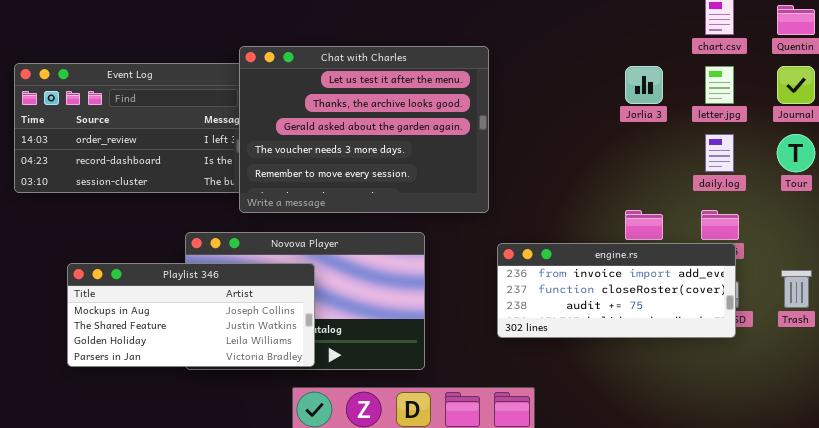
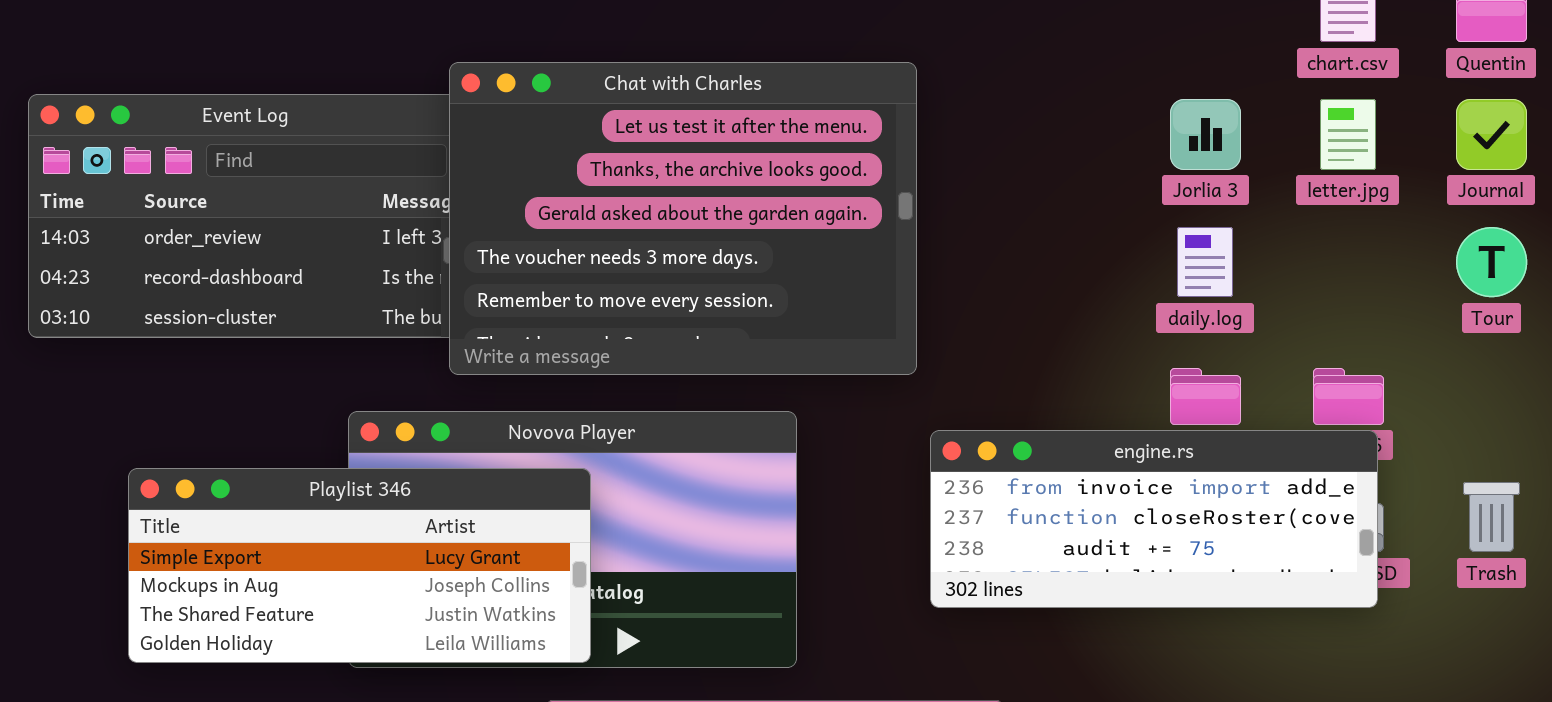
daily.log: [705,134,734,172] -> [1177,227,1233,297], moved
Playlist 346: [67,263,315,367] -> [128,468,591,663], scrolled up 1 row

